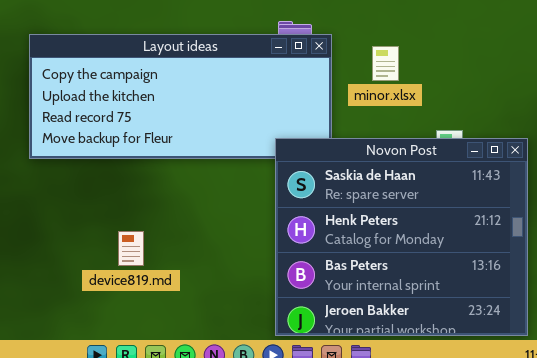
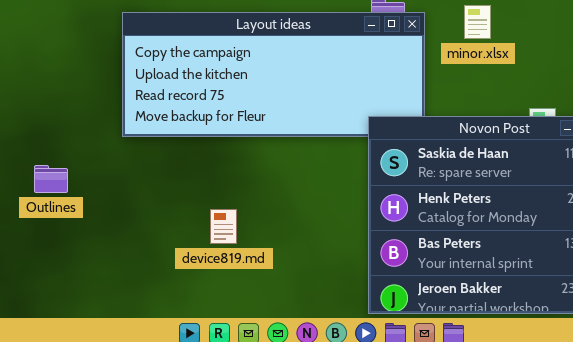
minor.xlsx: [372,46,399,81] -> [464,5,491,39], moved

